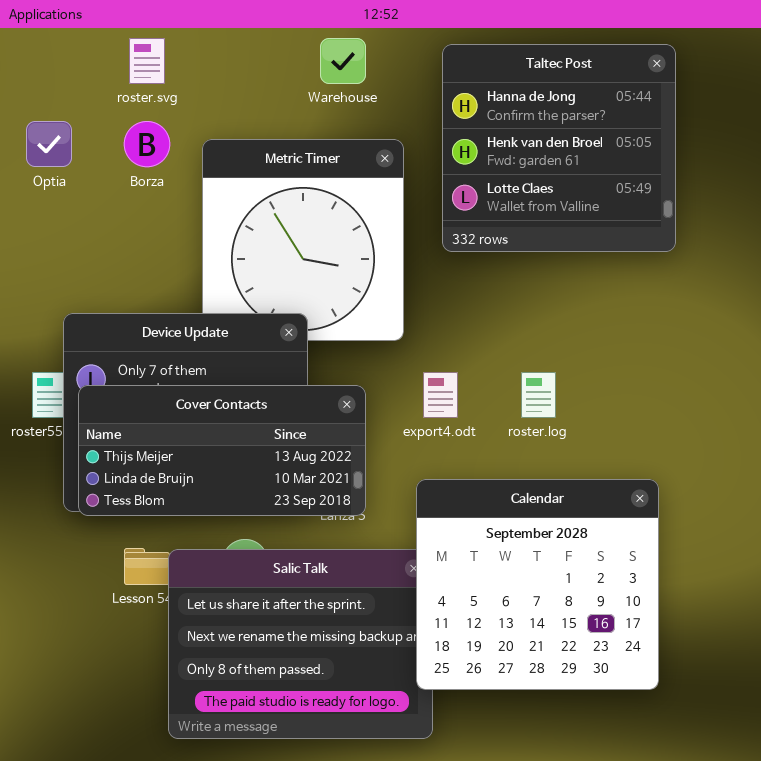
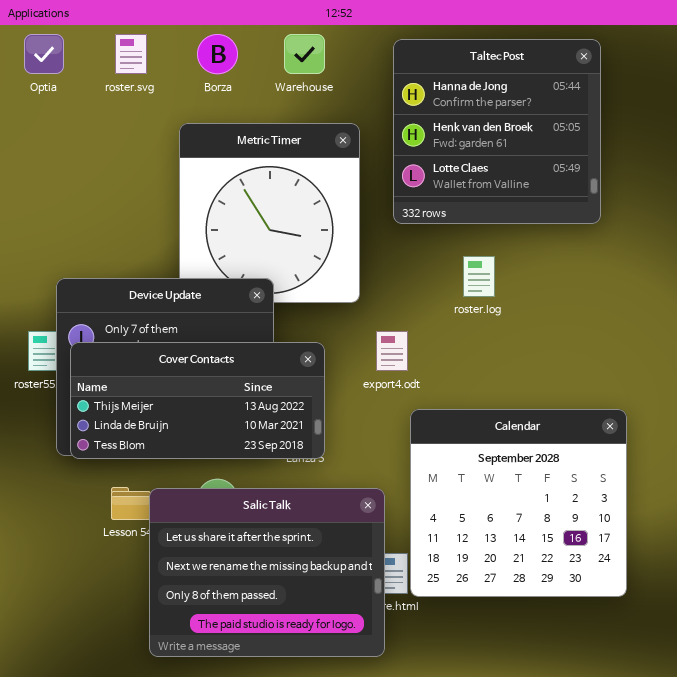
Optia: [26,121,72,167] -> [24,34,64,74], moved
Borza: [124,121,170,167] -> [197,34,238,74], moved
roster.log: [521,372,556,418] -> [463,256,495,297], moved
Calendar: [416,479,659,690] -> [410,409,627,597], moved

